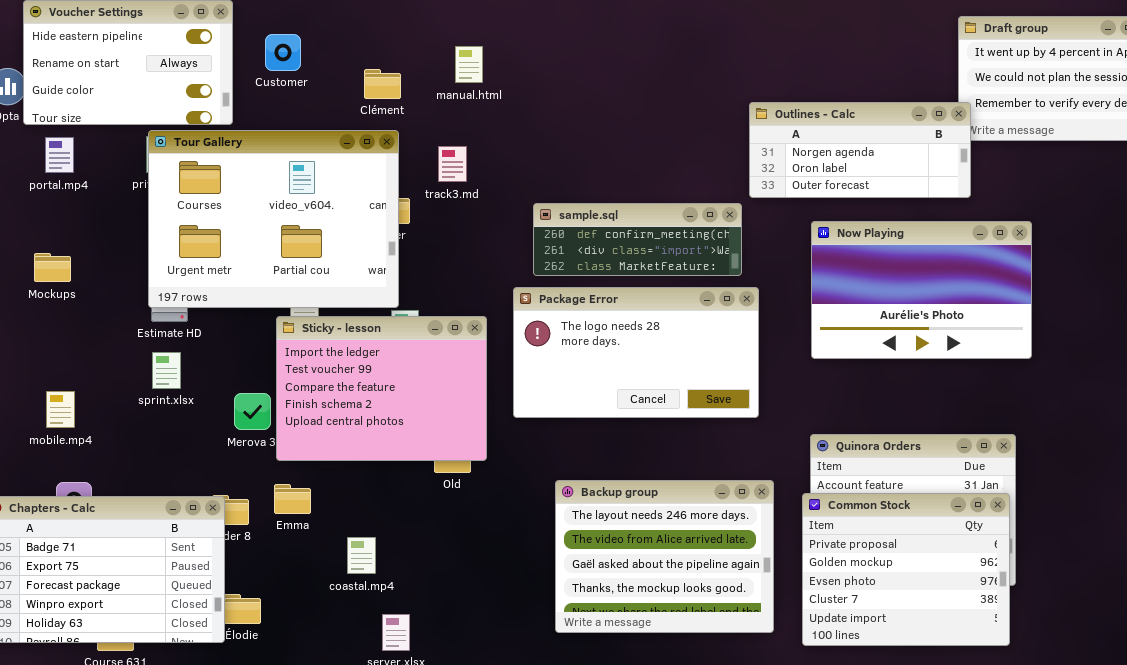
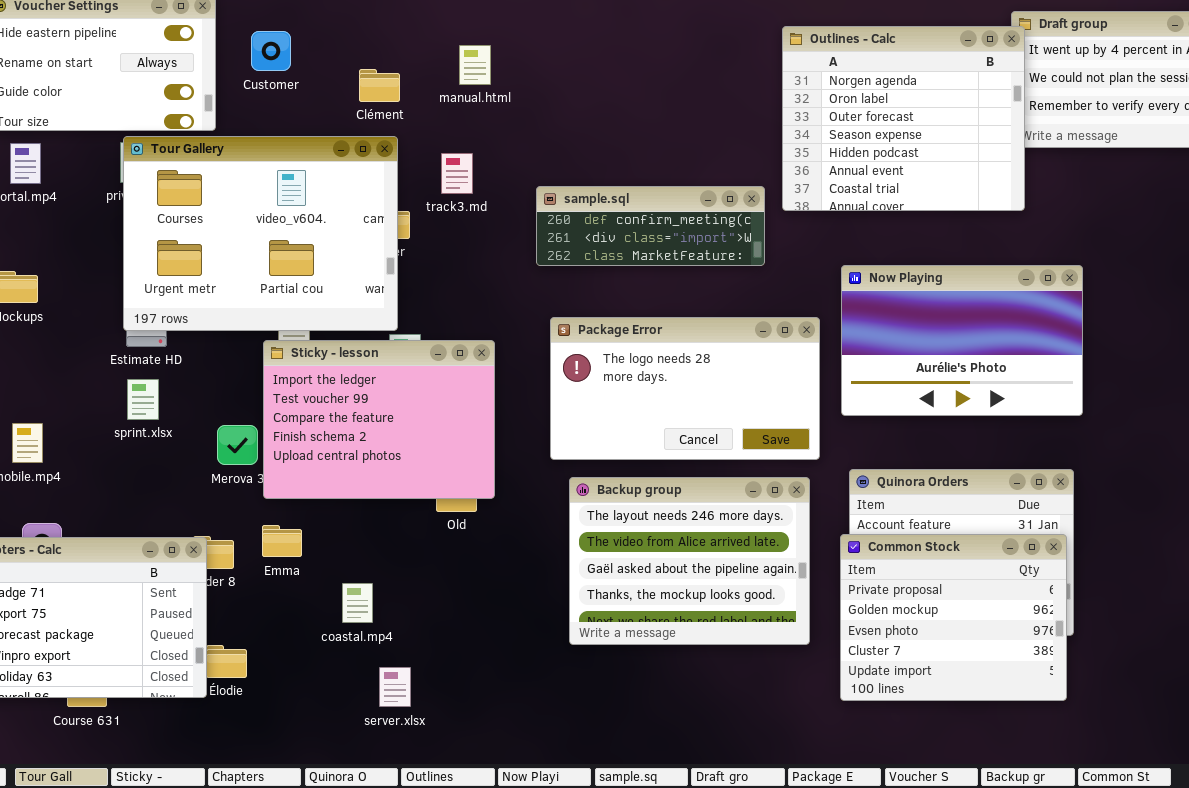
Outlines - Calc: [749,102,971,198] -> [782,26,1025,211], resized
sample.sql: [533,203,742,276] -> [536,186,765,266], moved
Now Playing: [811,221,1032,359] -> [841,265,1083,416], moved
Package Error: [513,287,759,418] -> [550,317,820,460], moved
Backup group: [555,480,774,633] -> [569,477,810,645], moved

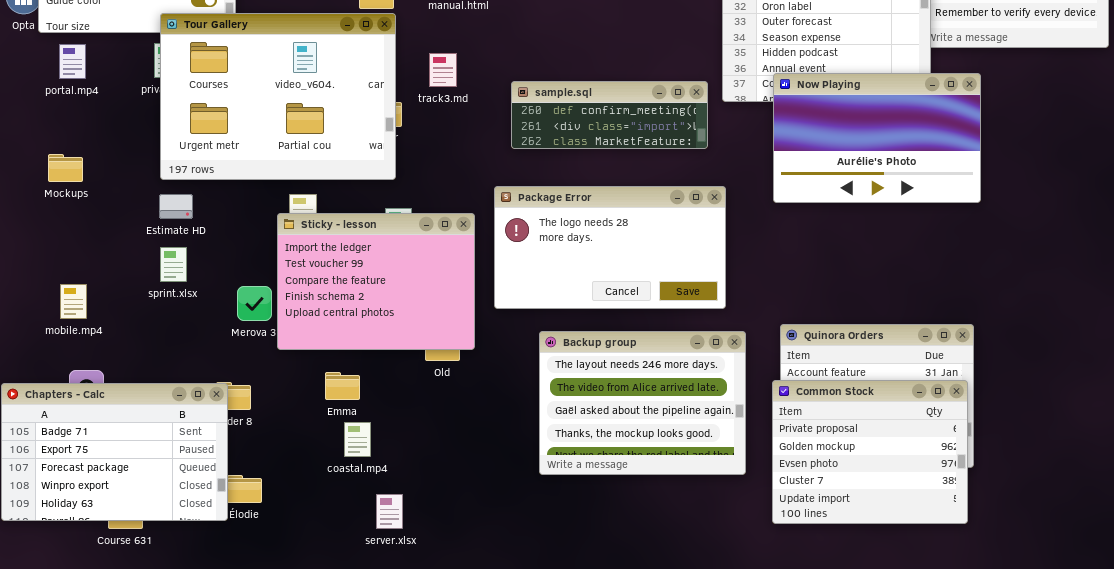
Tour Gallery: [123,136,398,331] -> [160,13,396,180], moved
Now Playing: [841,265,1083,416] -> [773,73,981,203], moved
Package Error: [550,317,820,460] -> [494,186,726,309], moved
Emma: [262,525,302,557] -> [325,372,360,400], moved

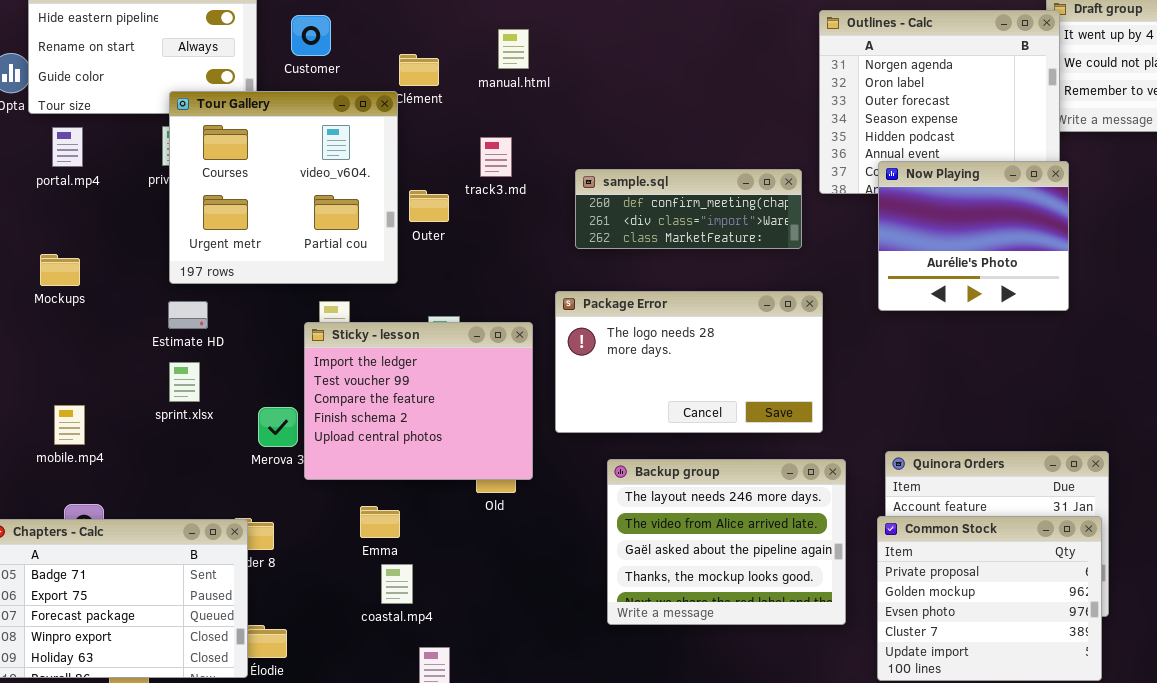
Tour Gallery: [160,13,396,180] -> [169,91,398,284], resized
Now Playing: [773,73,981,203] -> [878,161,1069,311], resized

